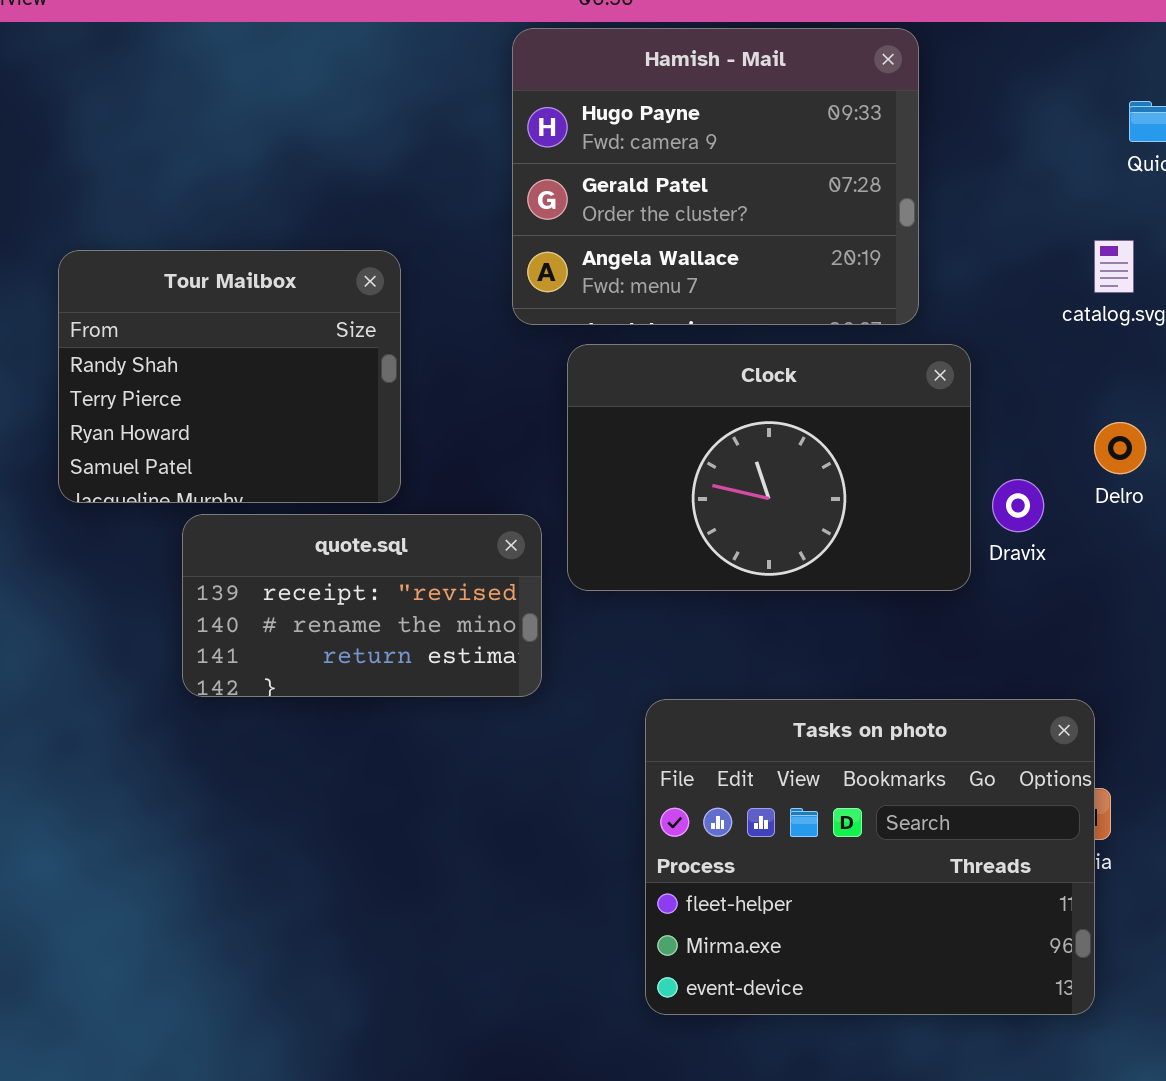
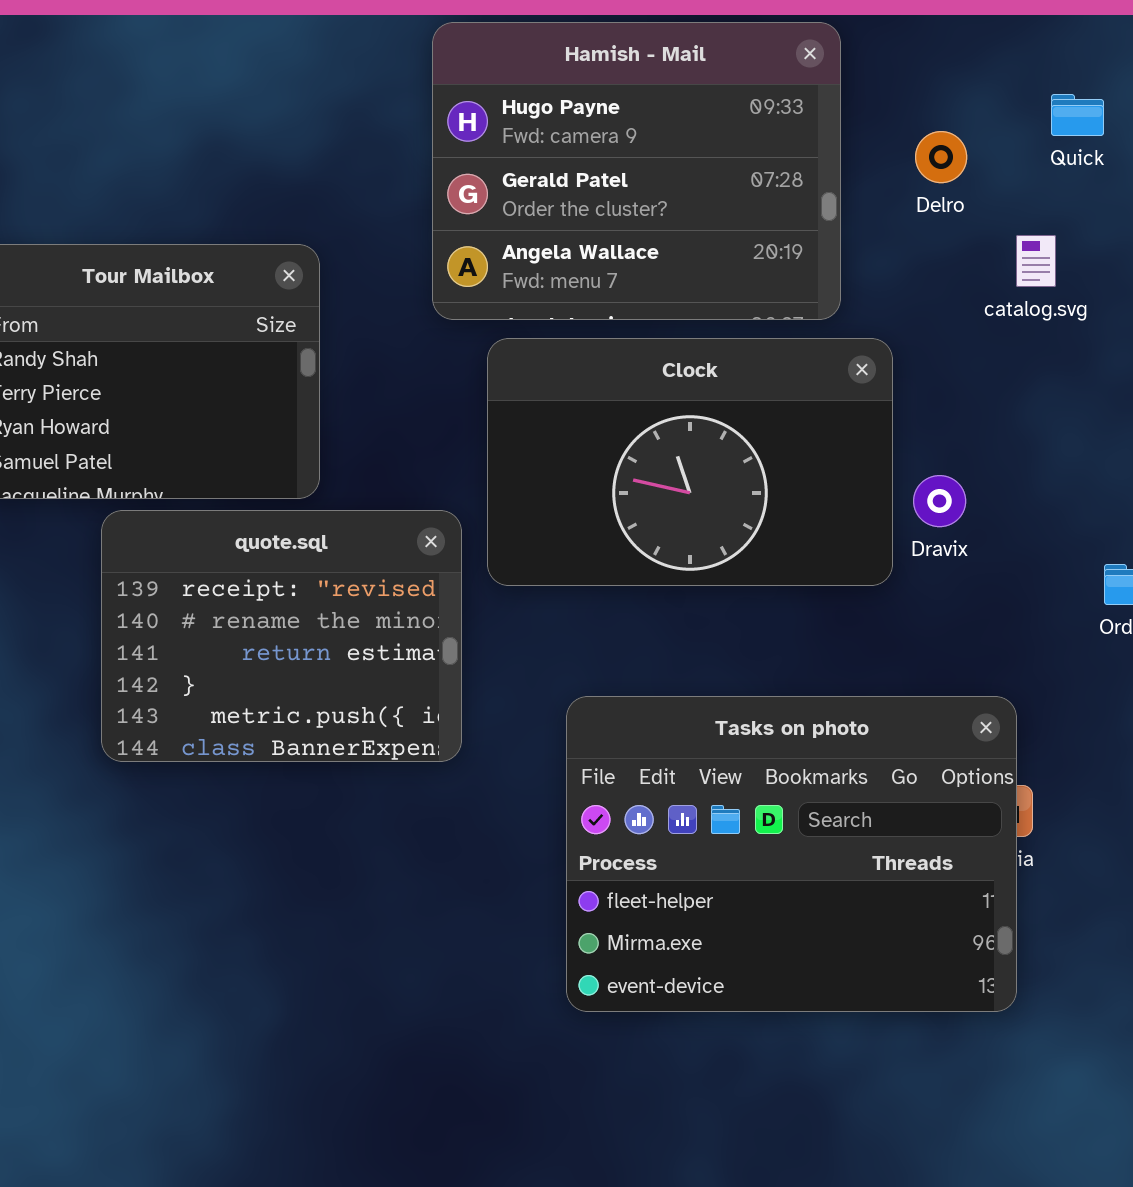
Delro: [1094,422,1146,474] -> [915,131,967,183], moved
quote.sql: [182,514,542,697] -> [101,510,462,762], resized

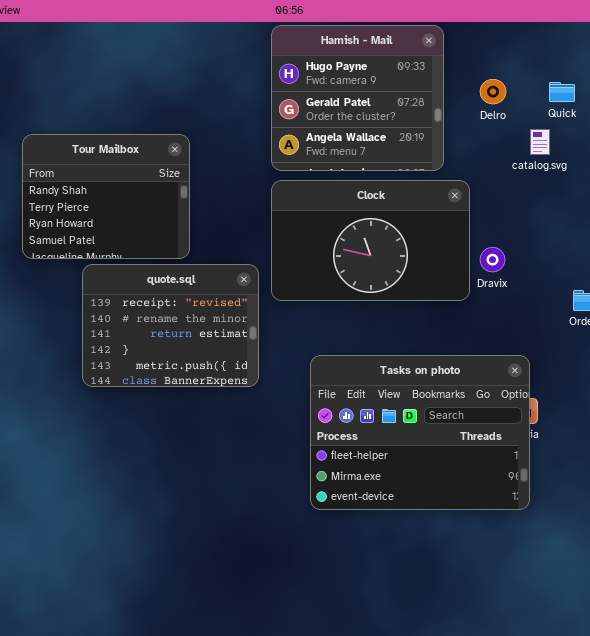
Hamish - Mail: [432,22,841,320] -> [271,25,444,171], resized
Quick: [1051,94,1104,136] -> [549,82,575,102], moved

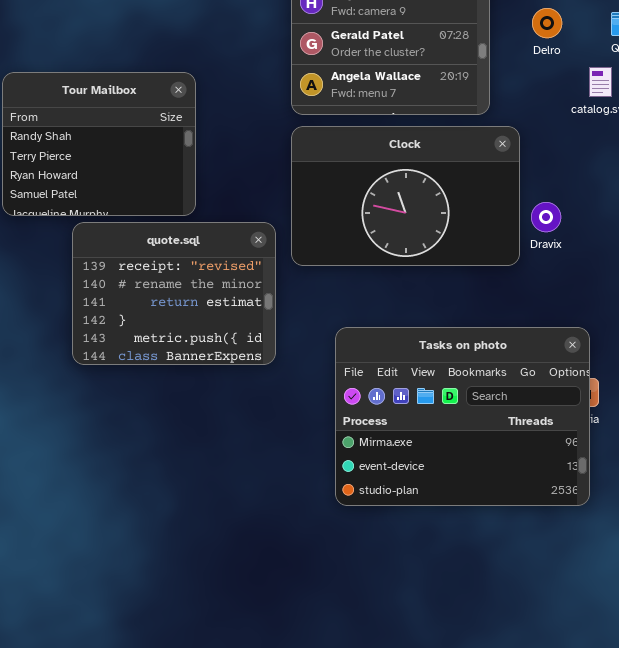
Tasks on photo: [310,355,530,510] -> [335,327,590,506], scrolled down 1 row

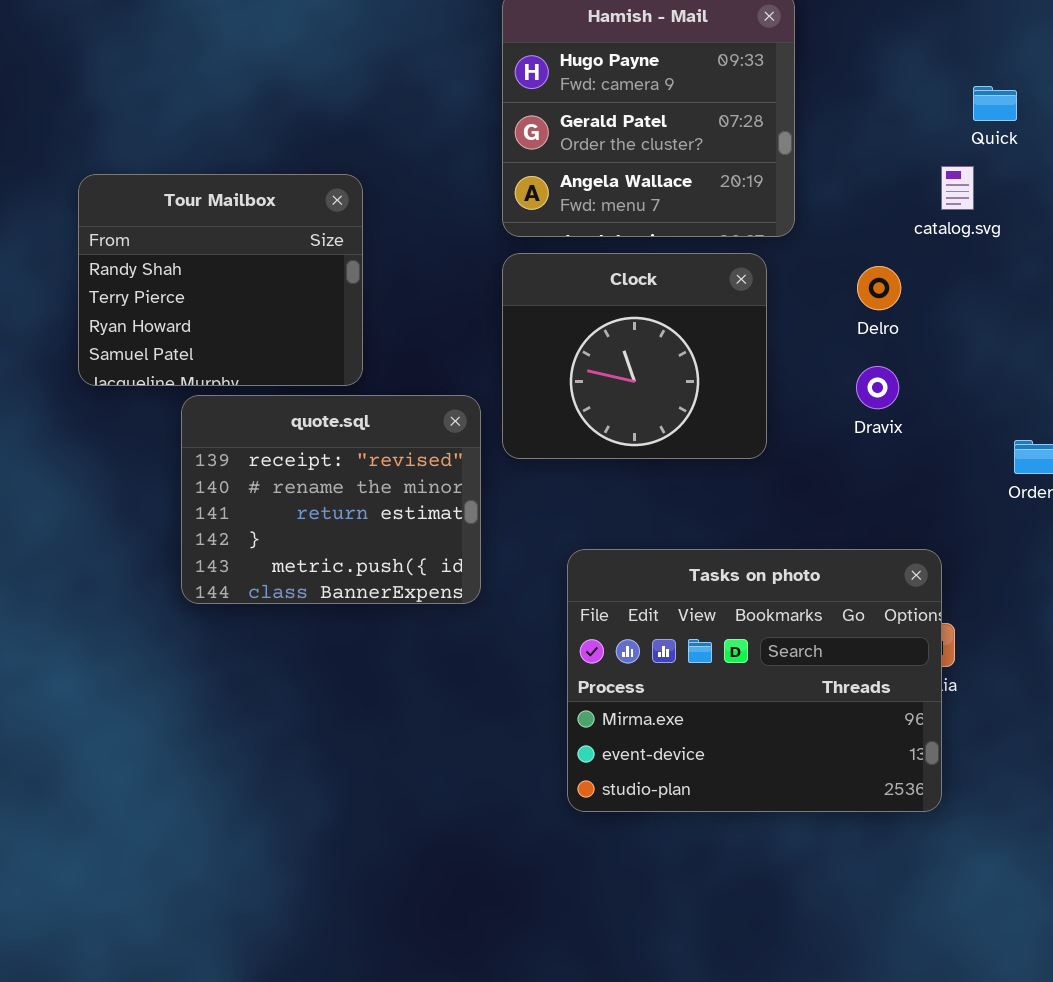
Delro: [532,8,562,38] -> [857,266,901,310], moved
Clock: [291,126,520,266] -> [502,253,767,459], resized

